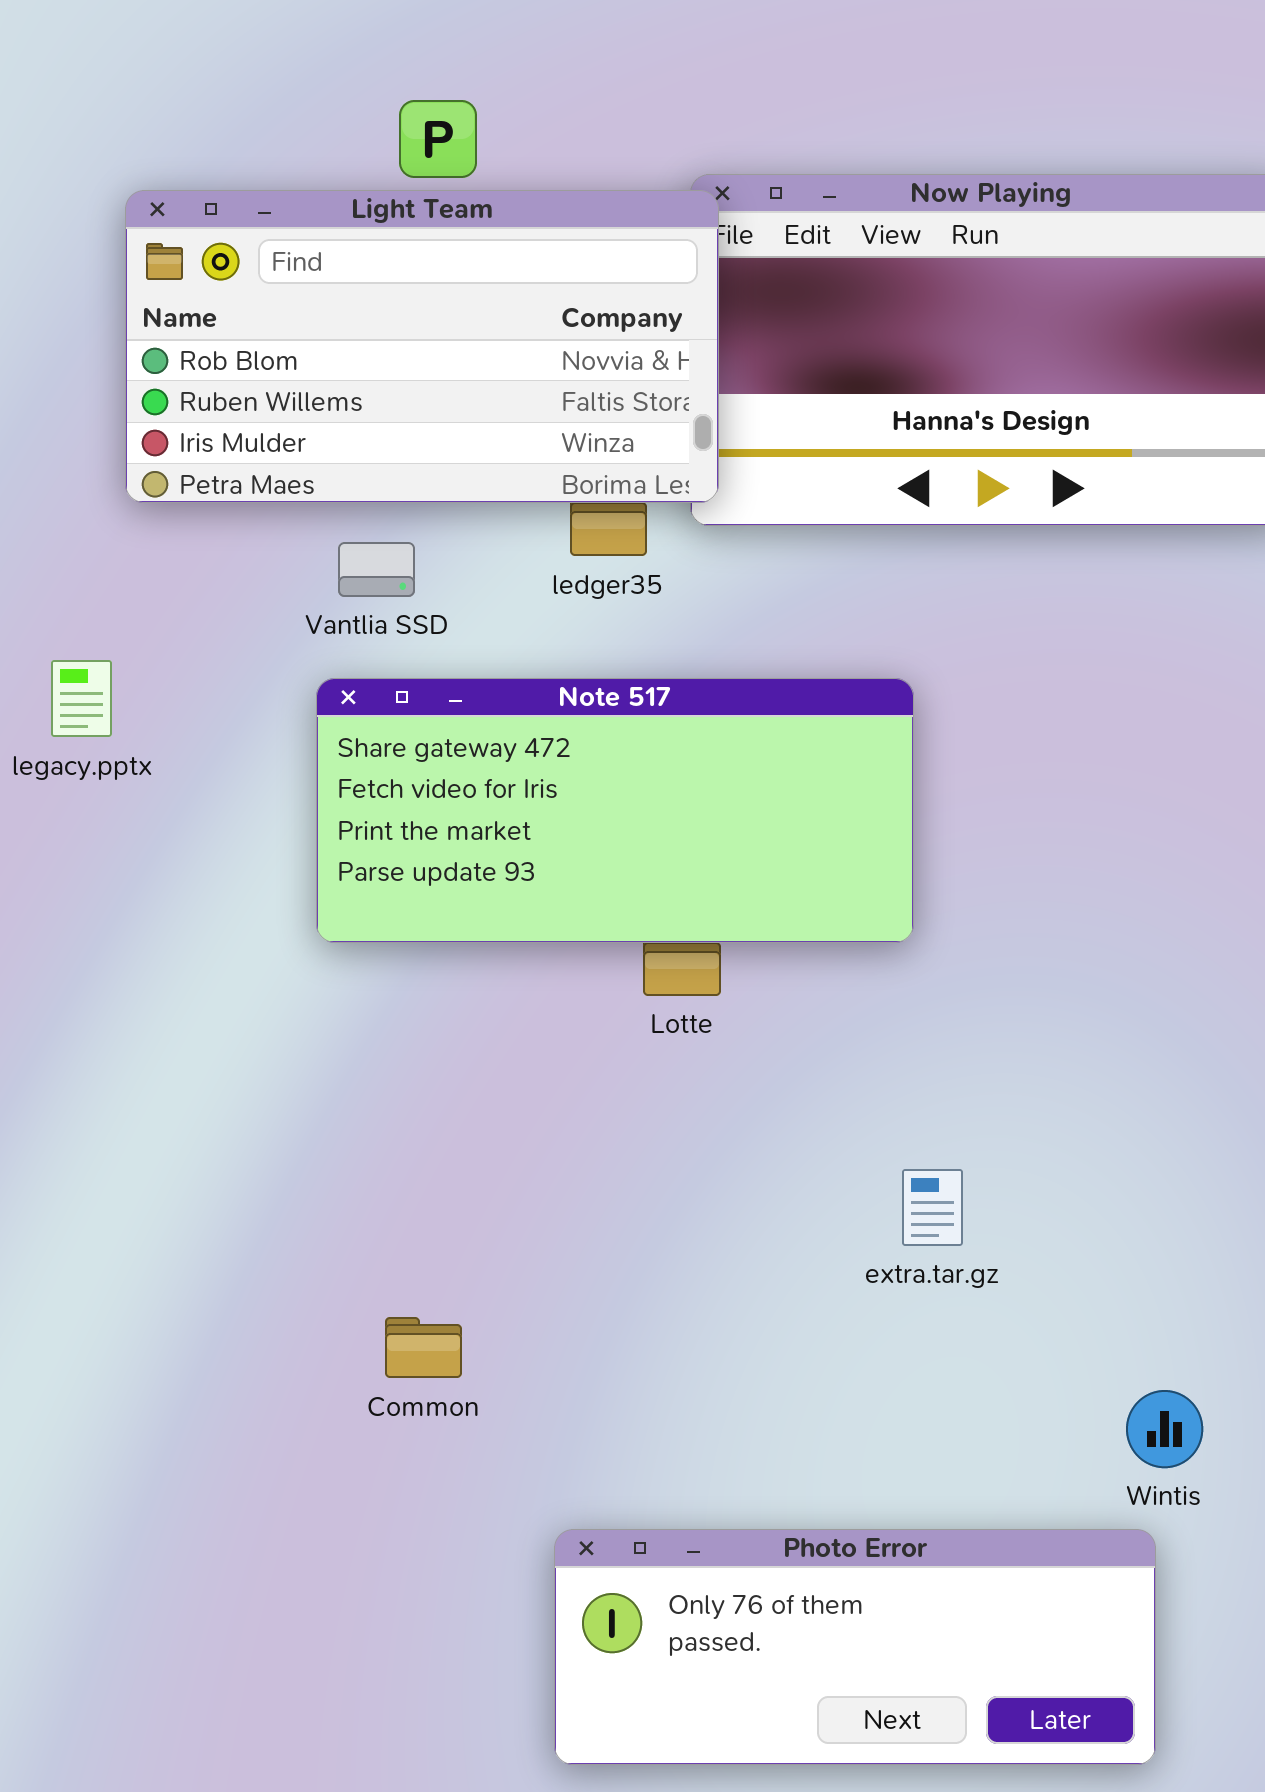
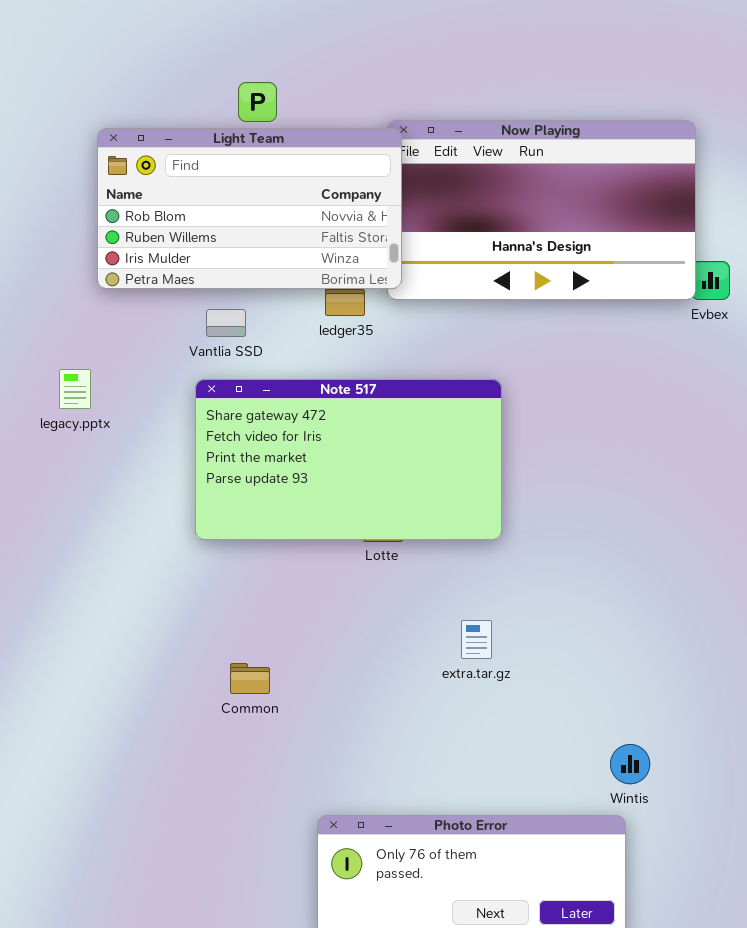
Note 517: [316,678,914,943] -> [195,379,502,540], resized
extra.tar.gz: [902,1169,963,1246] -> [461,620,492,659], moved
Common: [385,1317,462,1378] -> [230,663,270,694], moved

